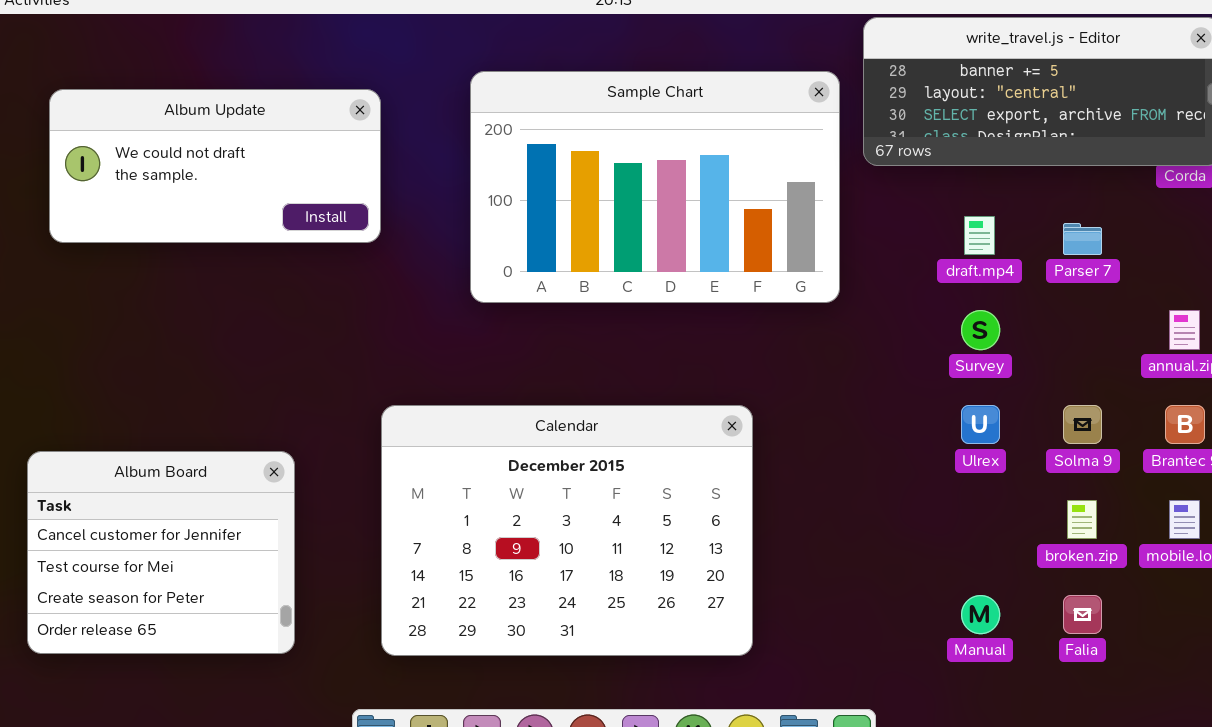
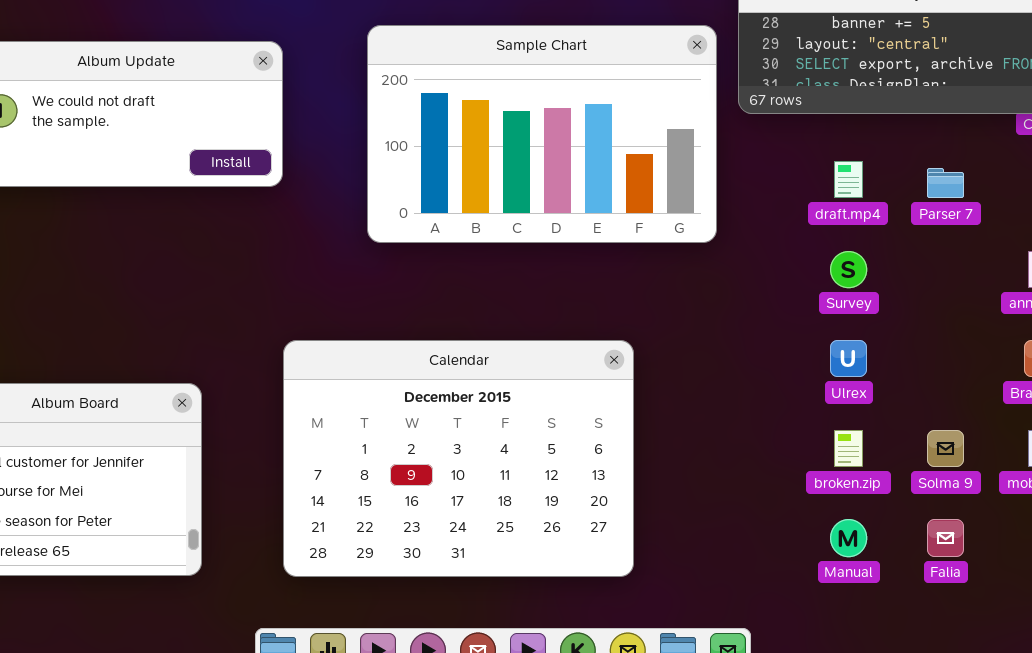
Solma 9: [1063,405,1102,444] -> [927,430,964,467], moved
broken.zip: [1067,500,1097,539] -> [834,430,863,467], moved

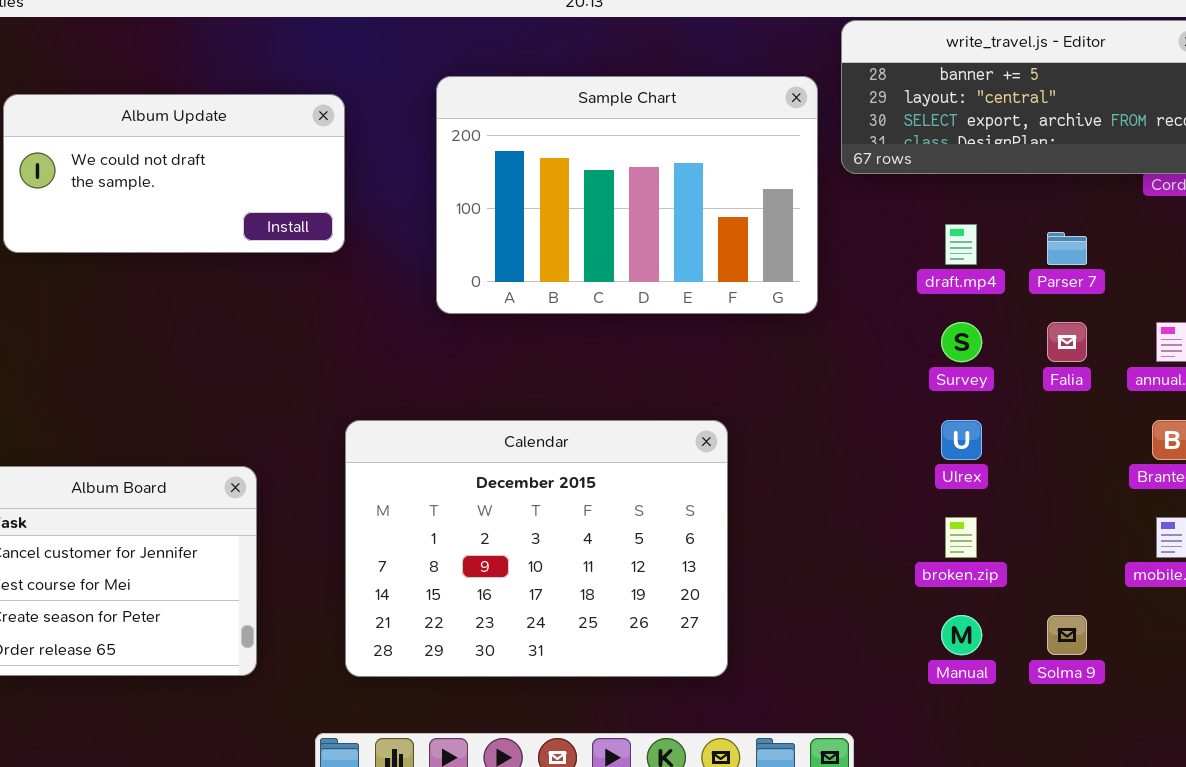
Solma 9: [927,430,964,467] -> [1047,615,1087,655], moved
Falia: [927,519,964,557] -> [1047,322,1087,362], moved

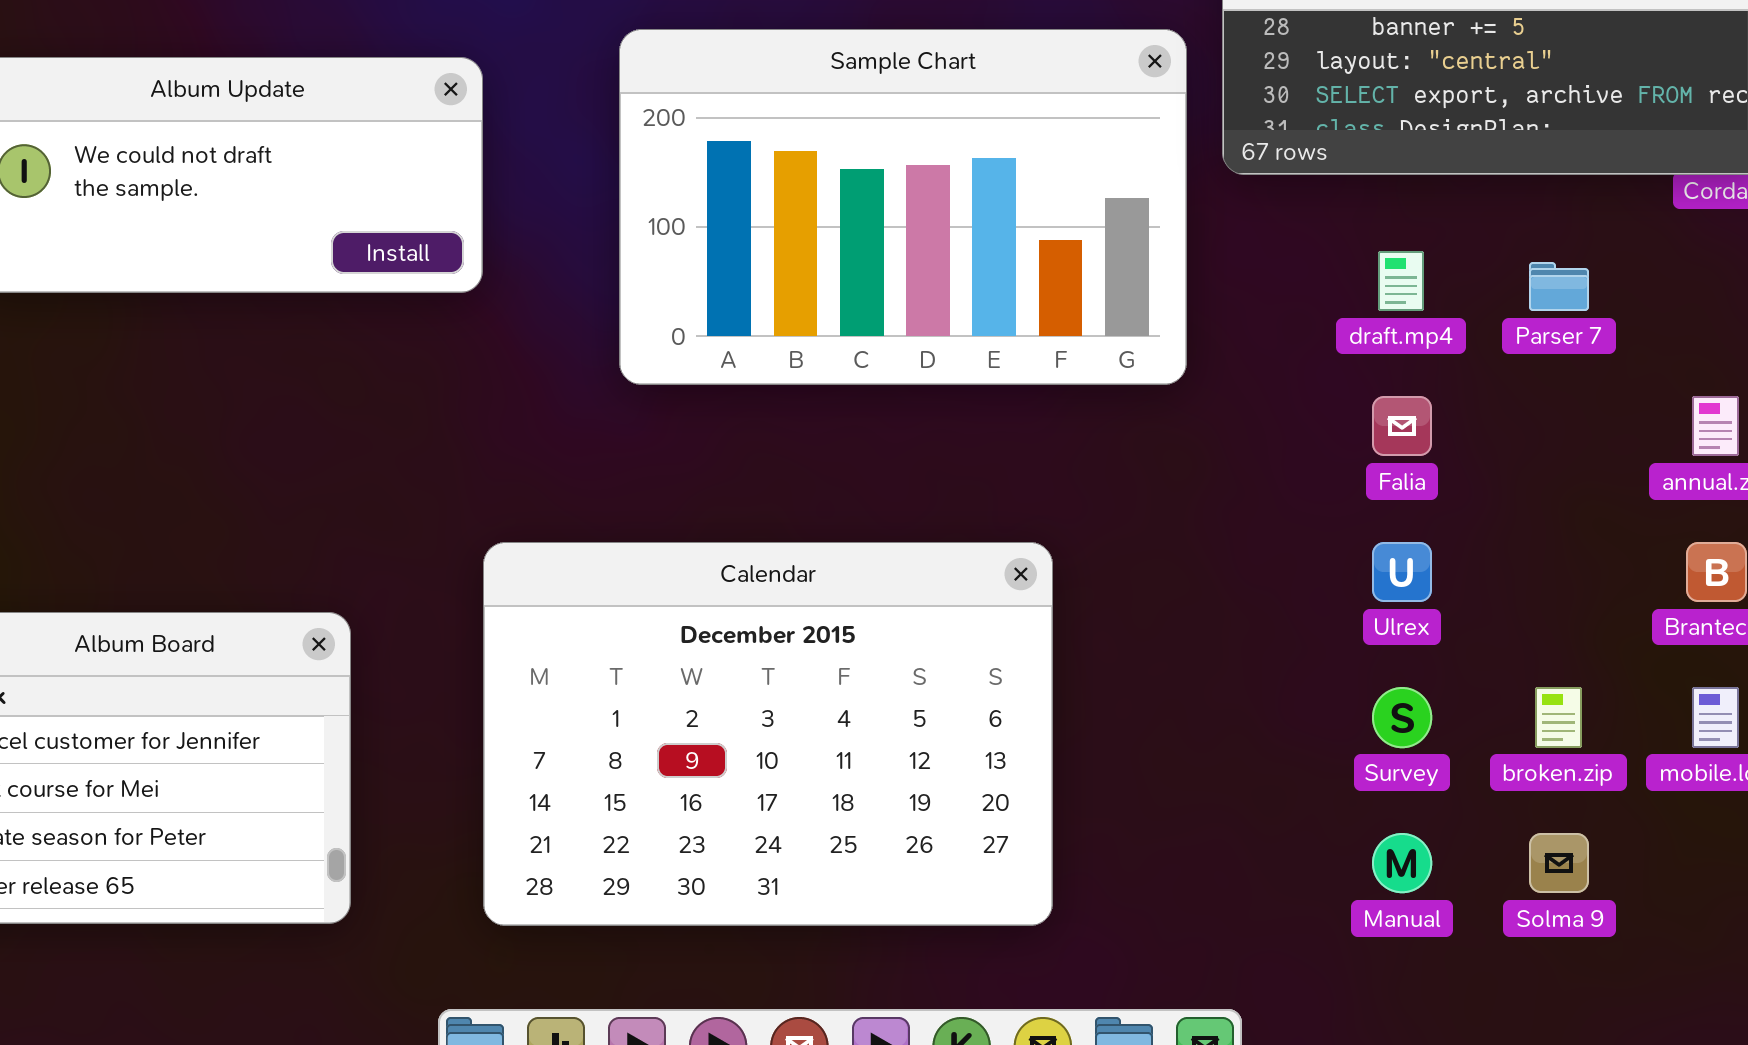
Survey: [941,322,982,362] -> [1372,687,1432,748], moved
Falia: [1047,322,1087,362] -> [1372,396,1432,456], moved
broken.zip: [945,517,977,558] -> [1535,687,1582,748], moved

